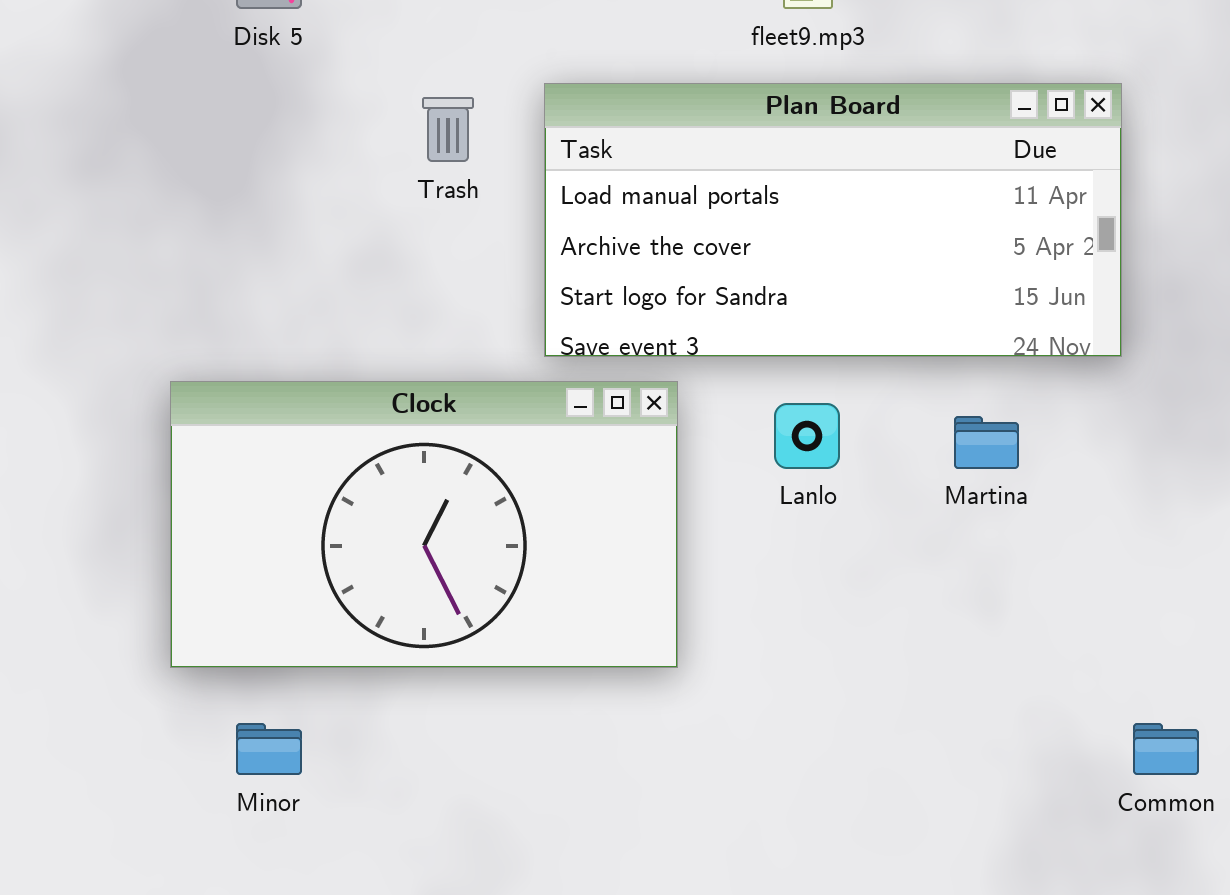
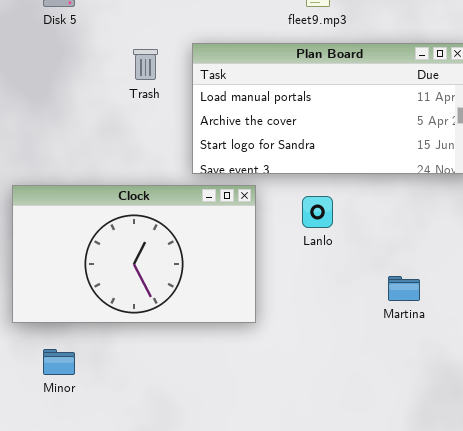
Martina: [954,416,1019,469] -> [388,276,420,301], moved

